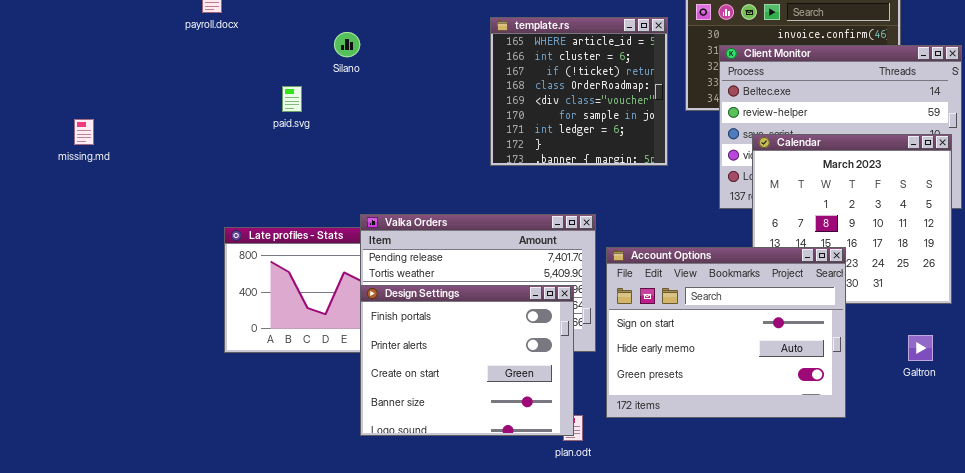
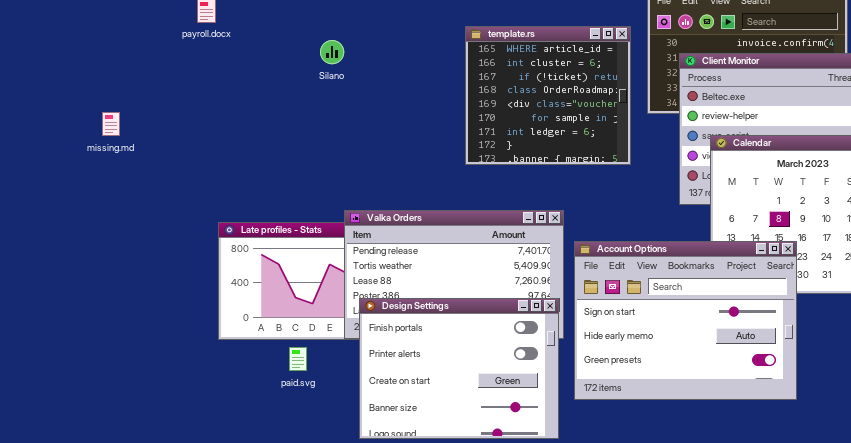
paid.svg: [282,86,302,112] -> [289,347,307,371], moved
missing.md: [74,119,94,145] -> [102,112,120,136], moved
Design Settings: [360,285,574,436] -> [359,298,559,439], moved

